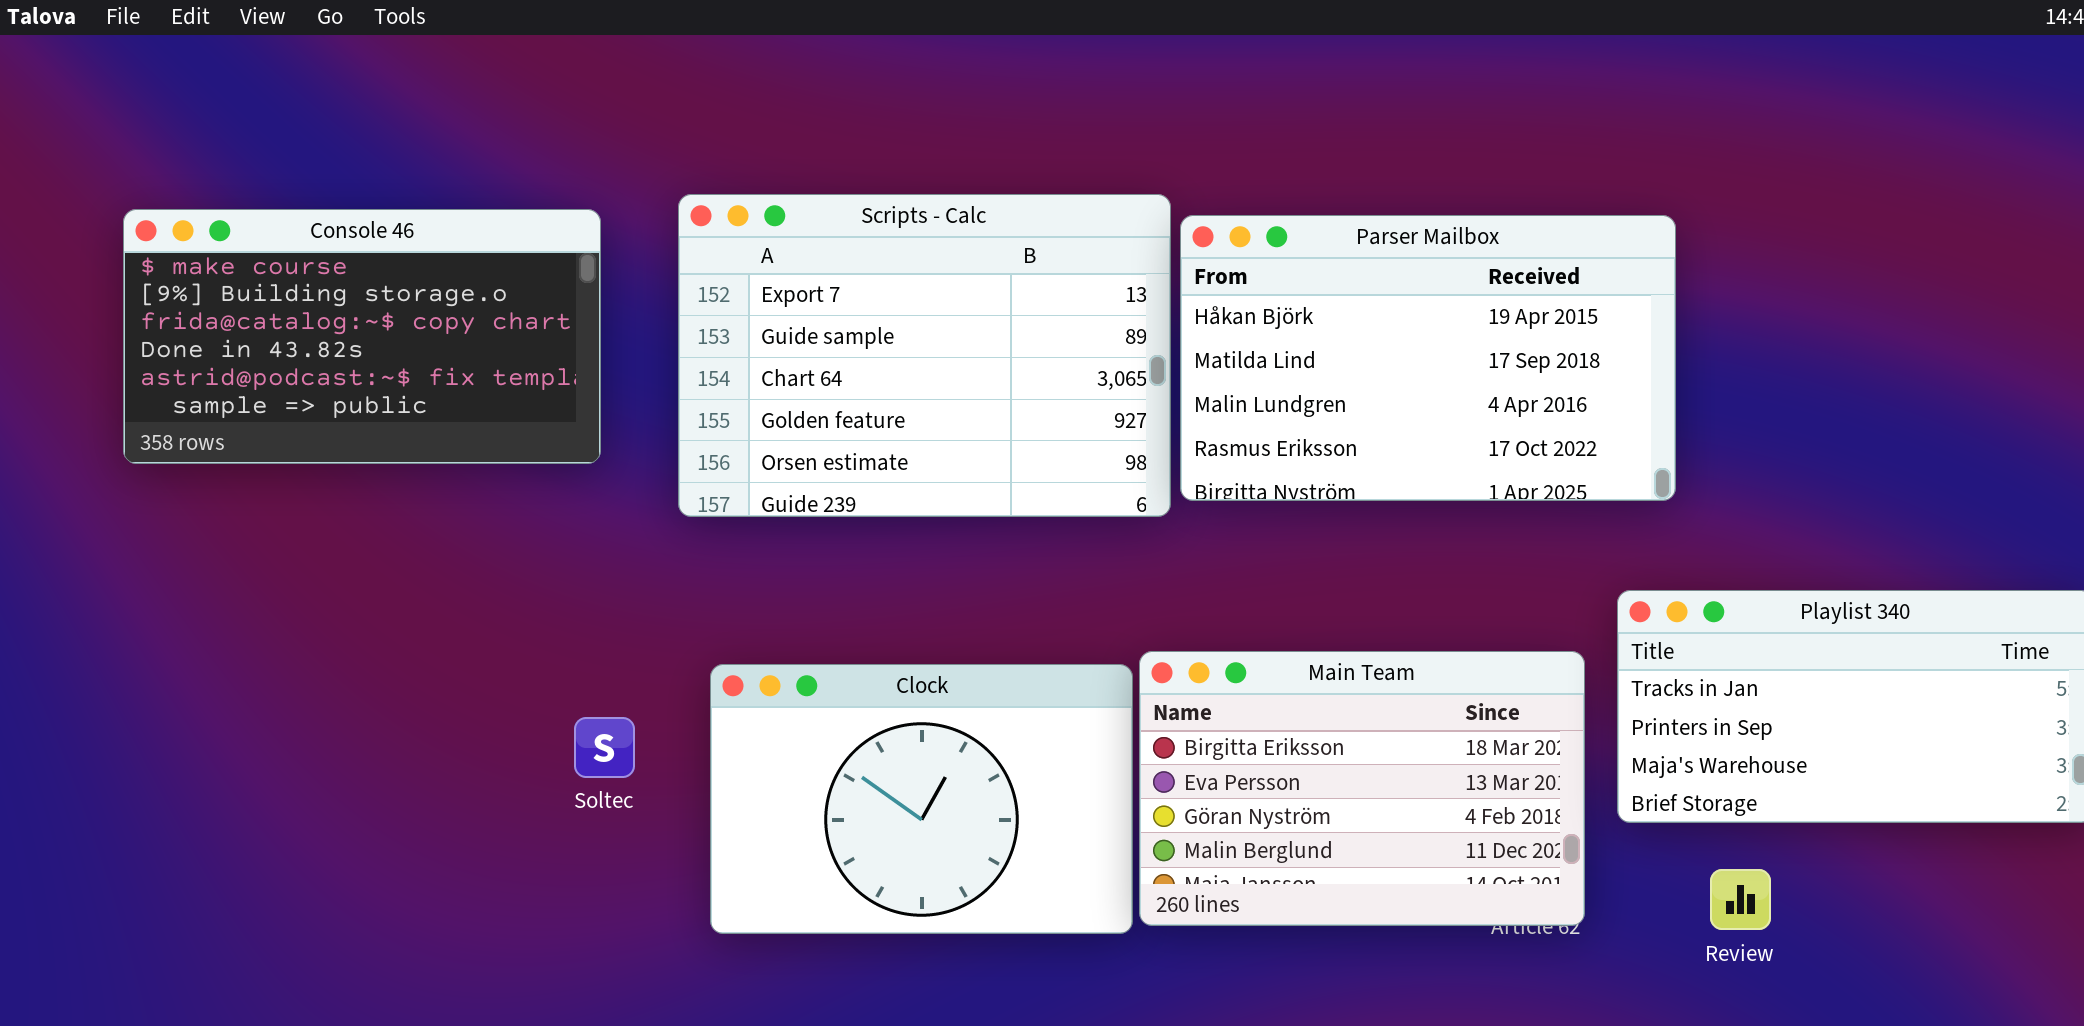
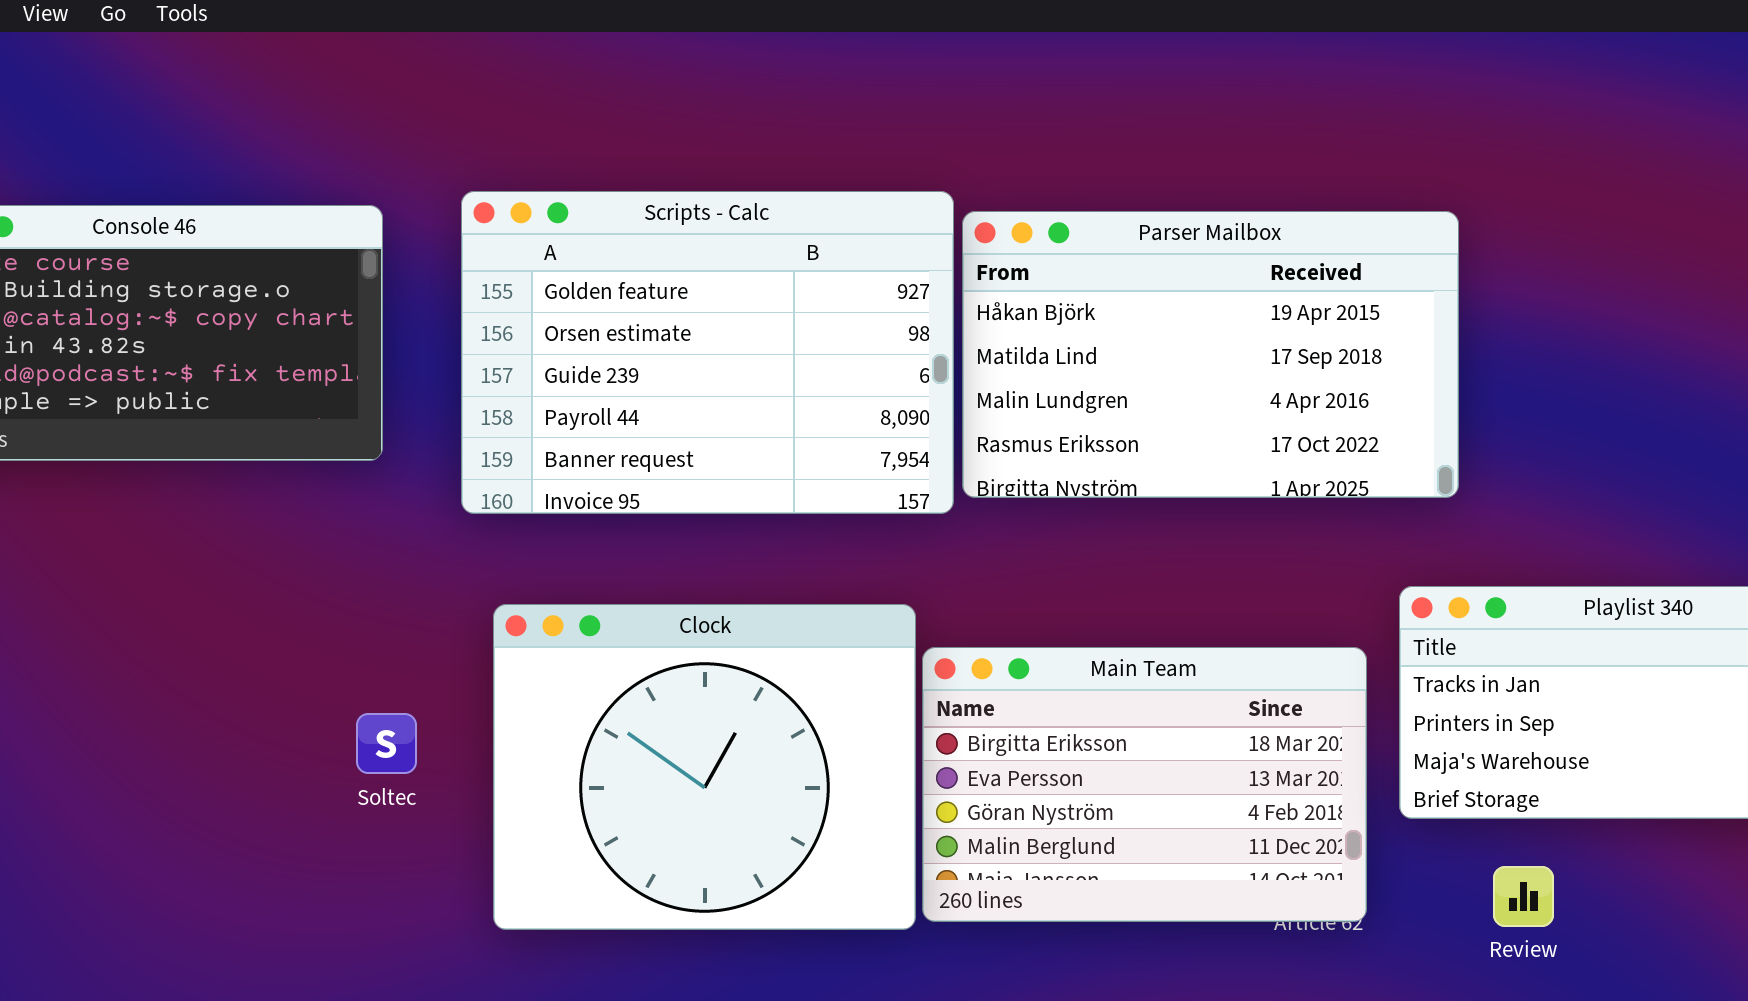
Scripts - Calc: [678,194,1171,517] -> [461,191,954,514], scrolled down 3 rows
Clock: [710,664,1133,934] -> [493,604,916,930], resized

